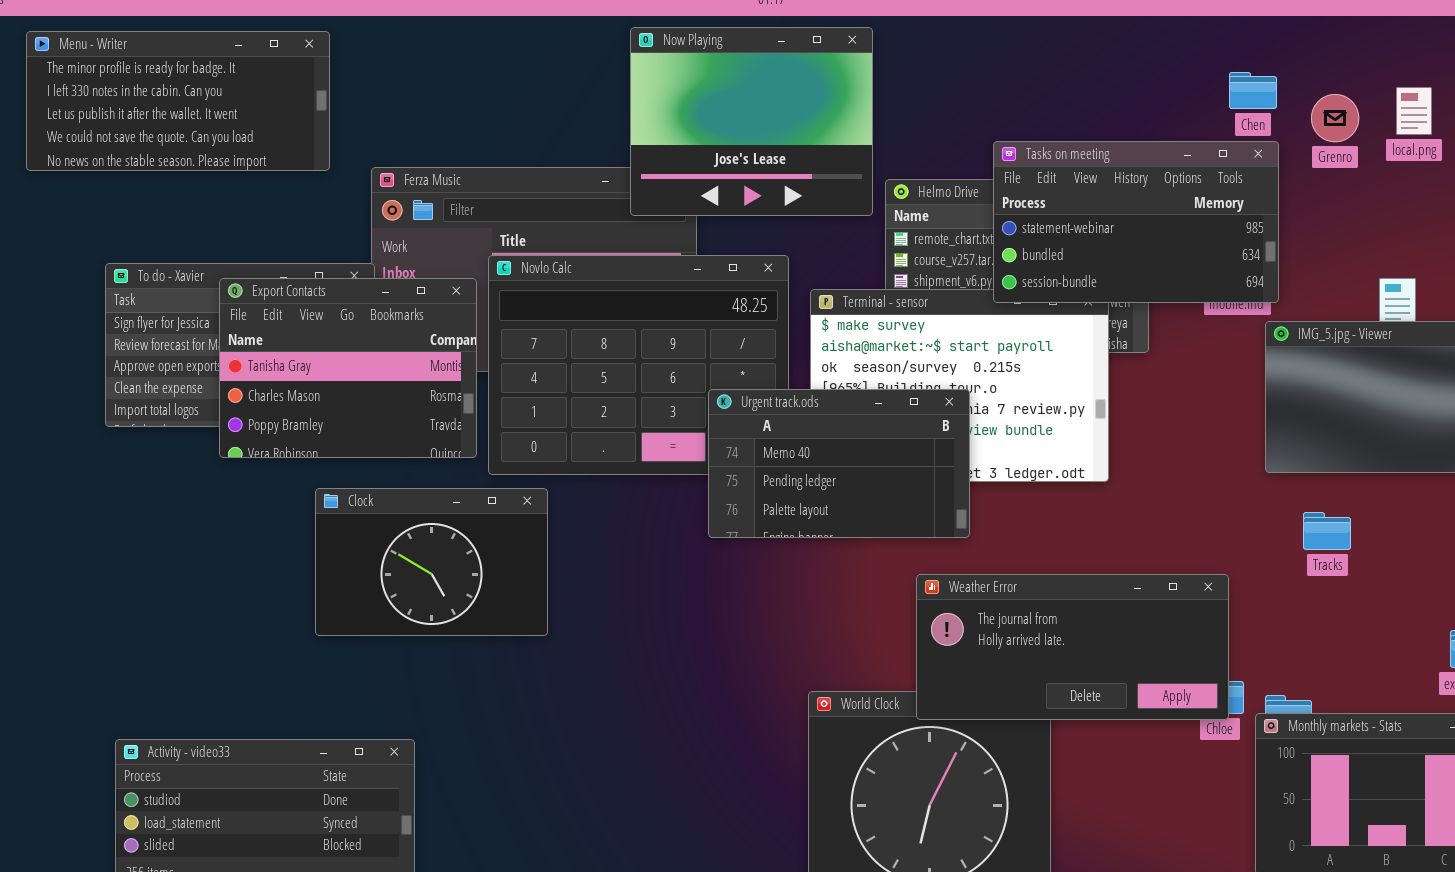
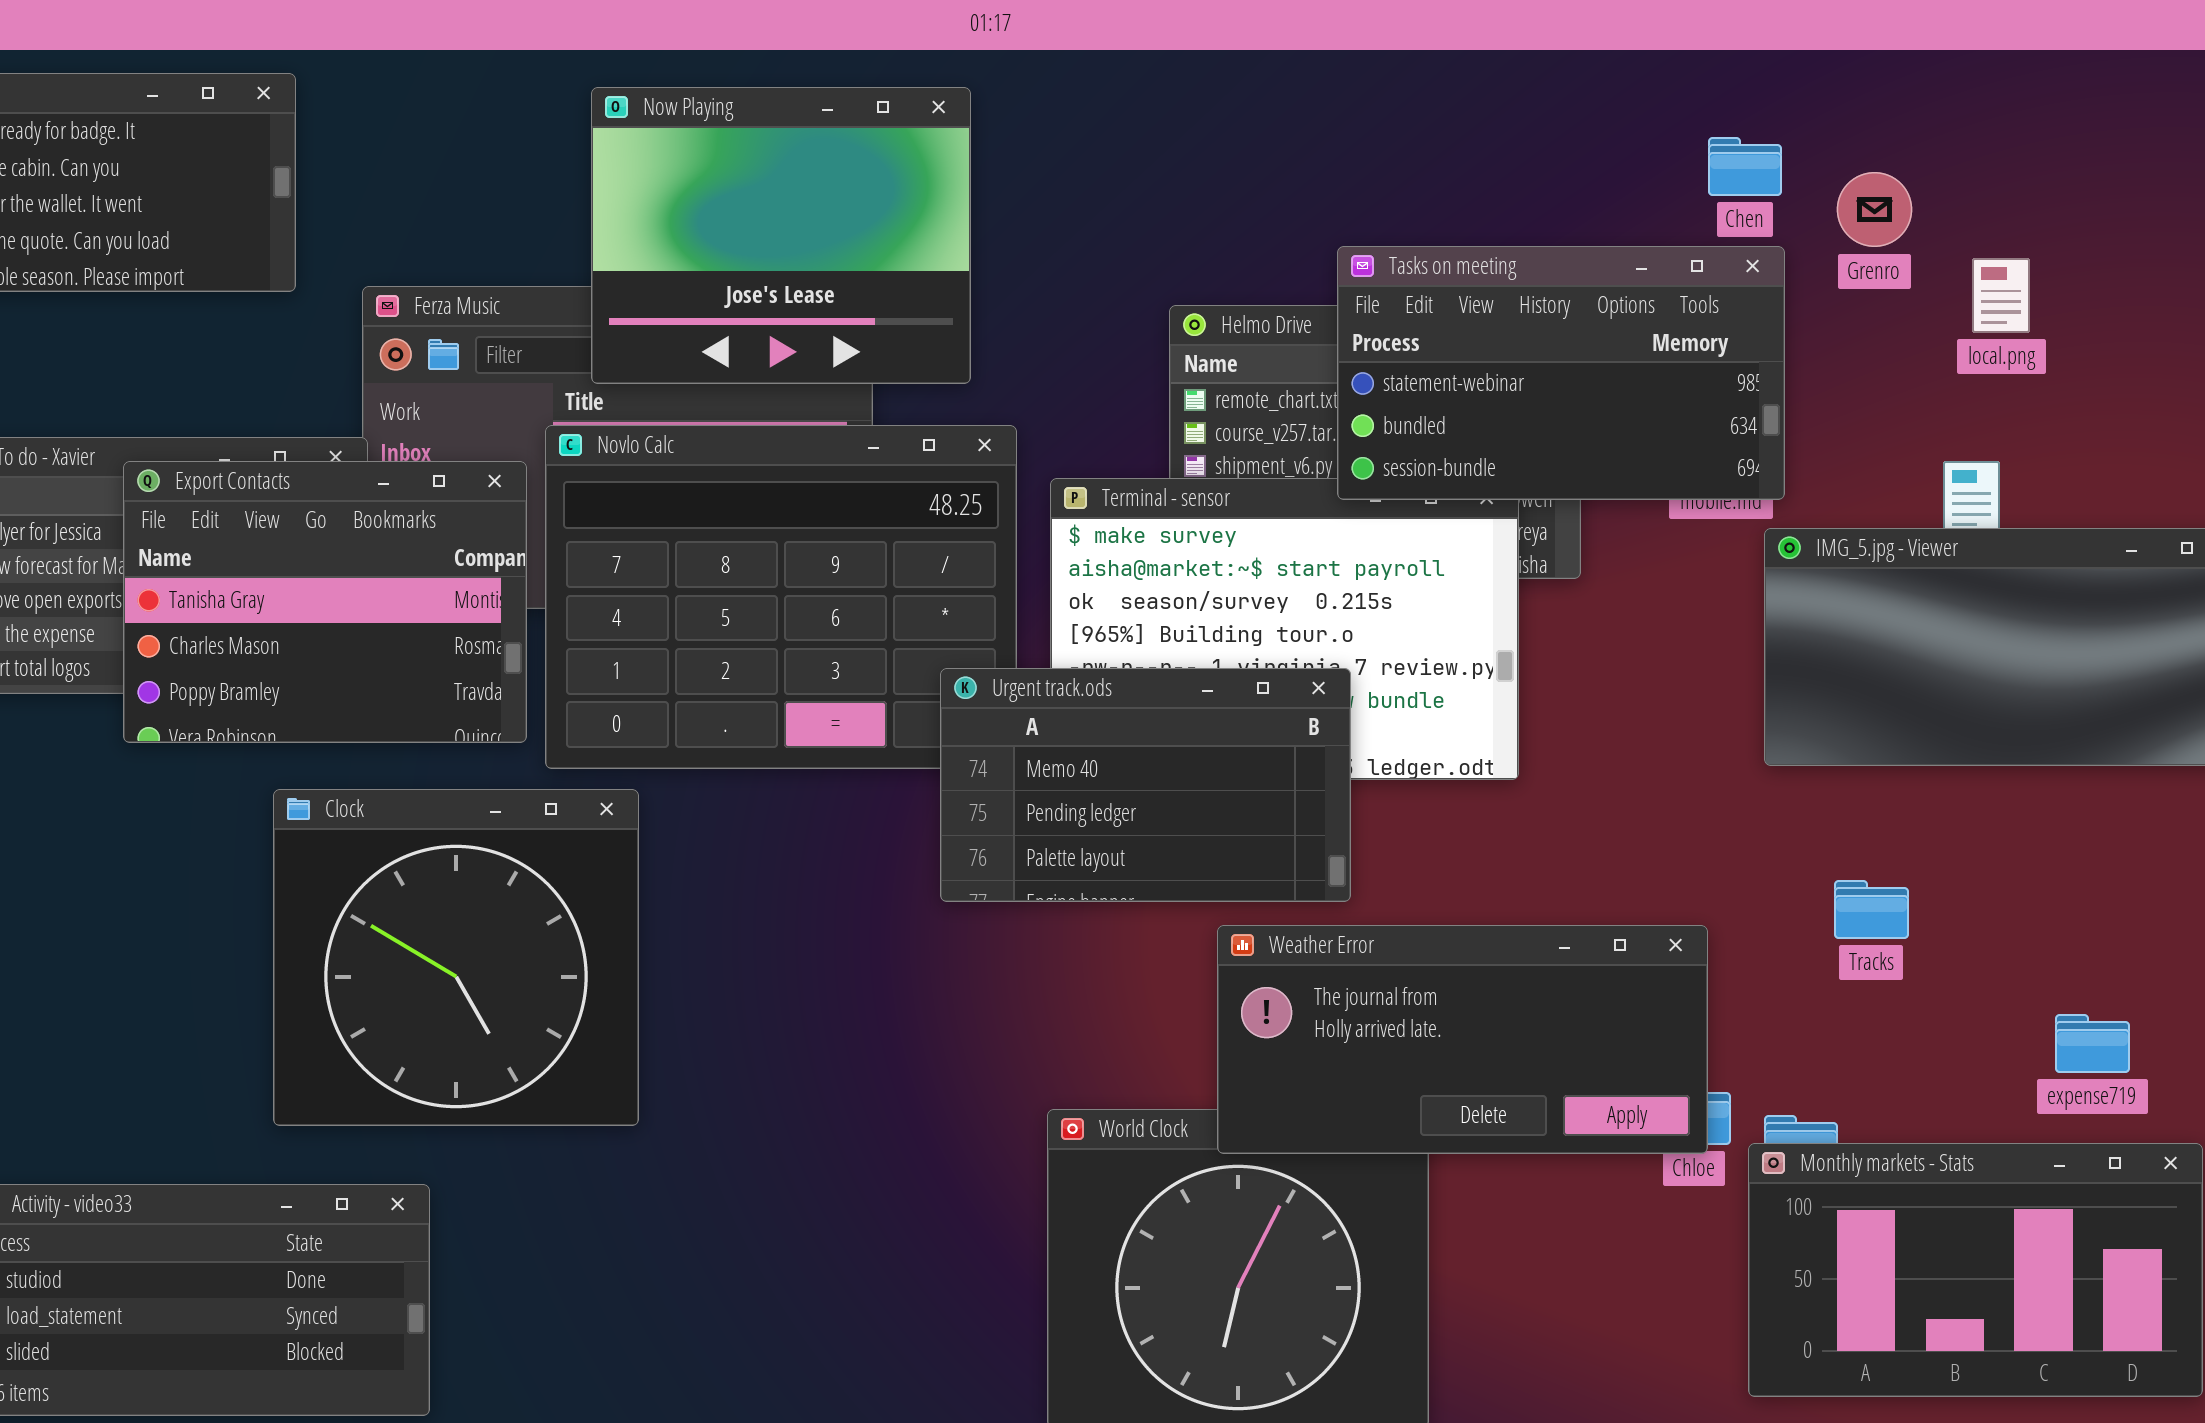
Now Playing: [630,27,873,216] -> [591,87,971,384], moved
local.png: [1396,87,1432,135] -> [1972,258,2030,333], moved
Urgent track.ods: [708,389,970,538] -> [940,668,1351,902], moved
Clock: [315,488,548,636] -> [273,789,639,1126], resized
Tracks: [1303,512,1351,550] -> [1834,880,1909,939], moved

